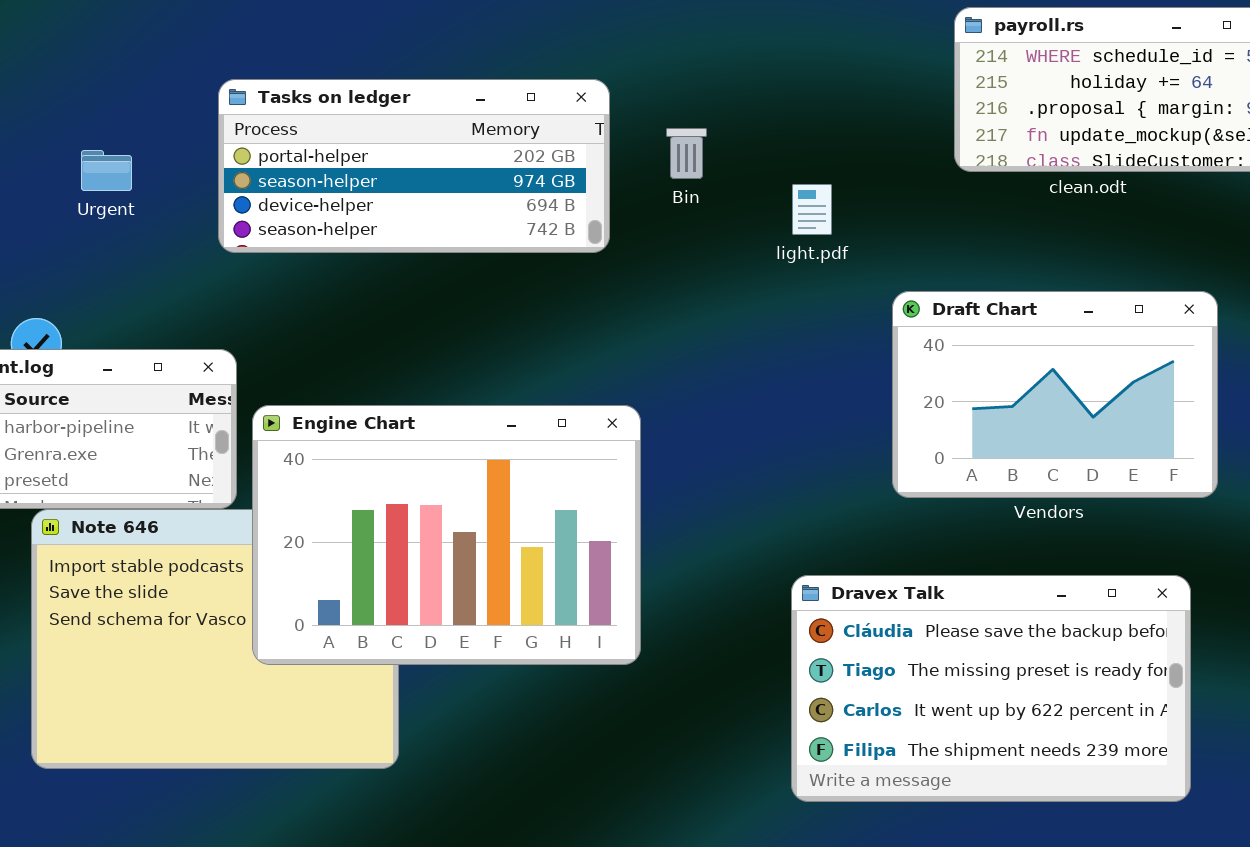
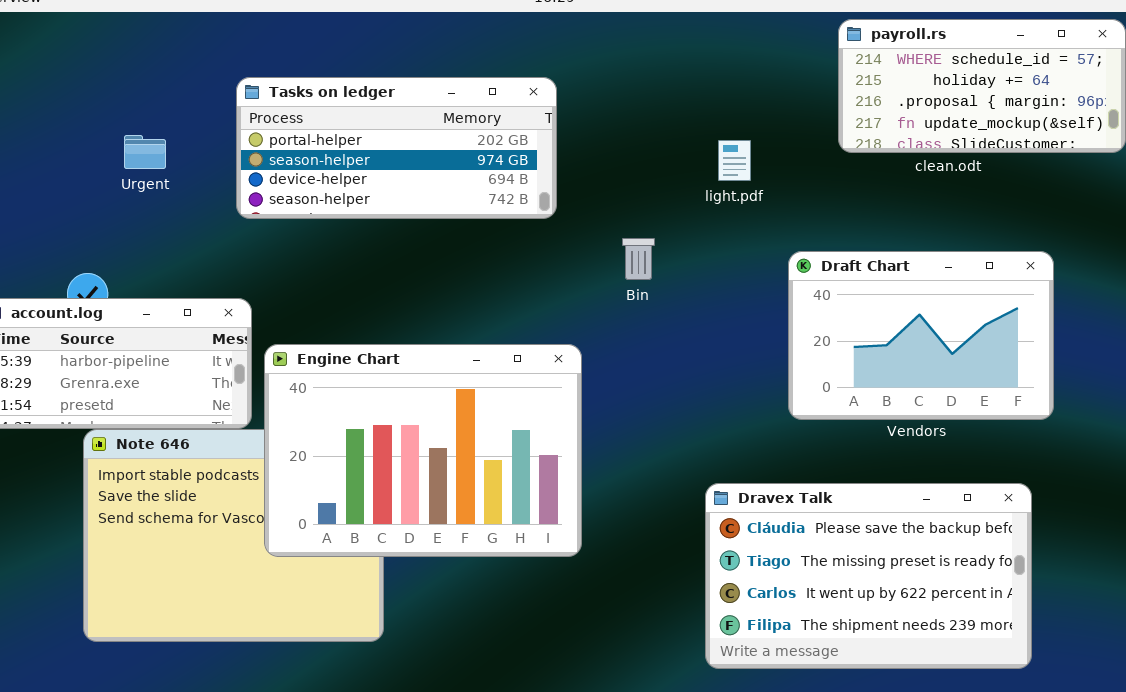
Bin: [666,128,707,179] -> [622,238,655,280], moved
light.pdf: [792,184,832,235] -> [718,140,751,181], moved

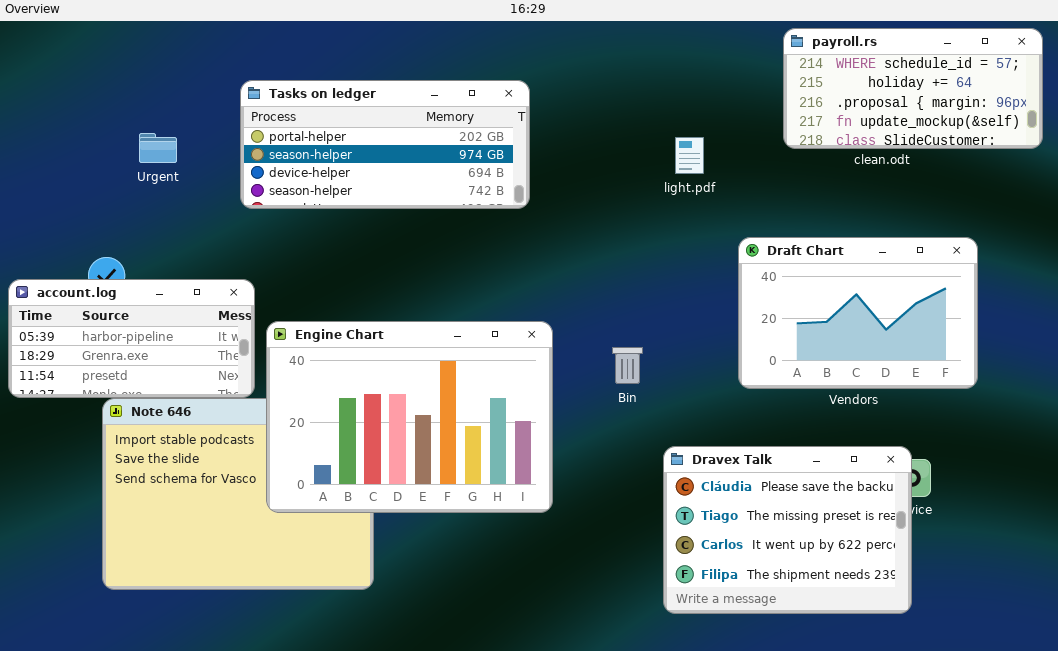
Bin: [622,238,655,280] -> [612,347,643,384], moved
Dravex Talk: [705,483,1032,669] -> [663,446,912,614], resized

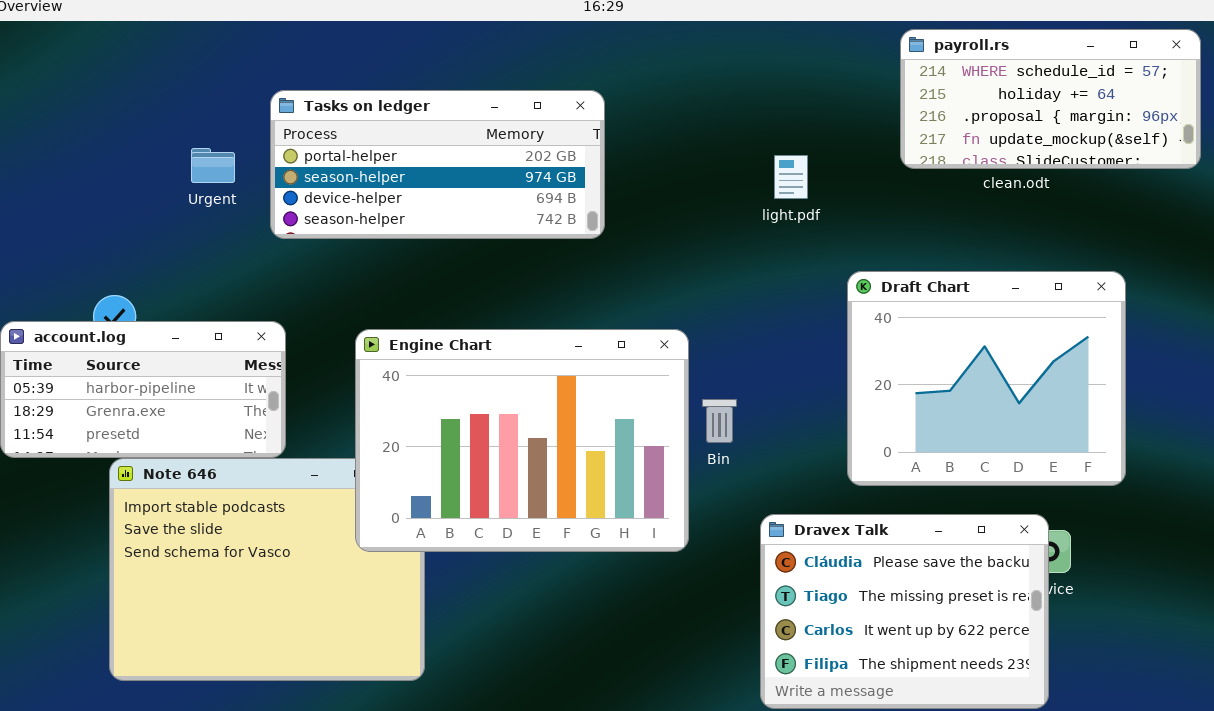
Urgent: [139,133,177,163] -> [191,148,235,183], moved
Draft Chart: [738,237,978,389] -> [847,271,1126,486], resized
Engine Chart: [266,321,553,513] -> [355,329,689,552], moved

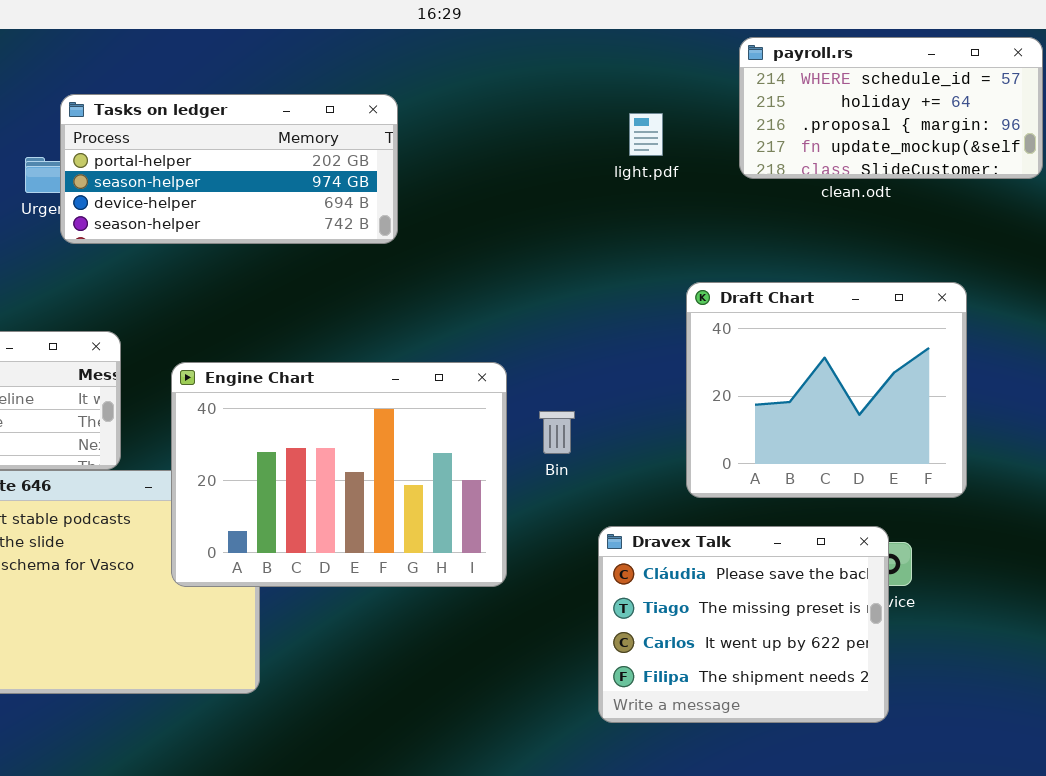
Tasks on ledger: [270,90,605,239] -> [60,94,398,244], moved
light.pdf: [774,155,808,199] -> [629,113,663,156], moved
Engine Chart: [355,329,689,552] -> [171,362,507,587], moved

